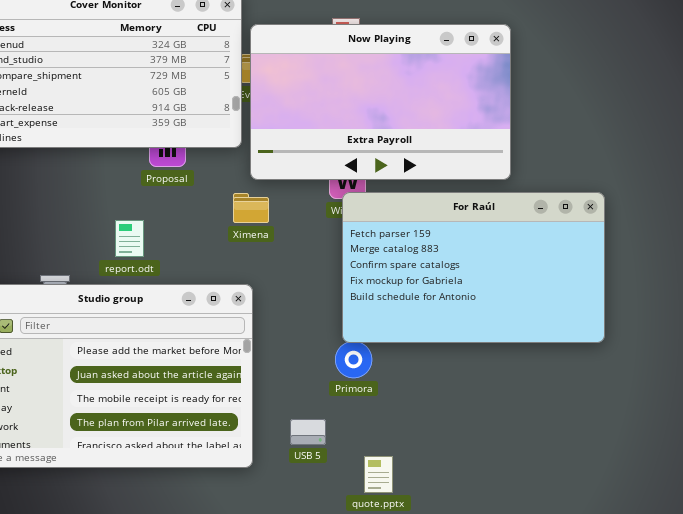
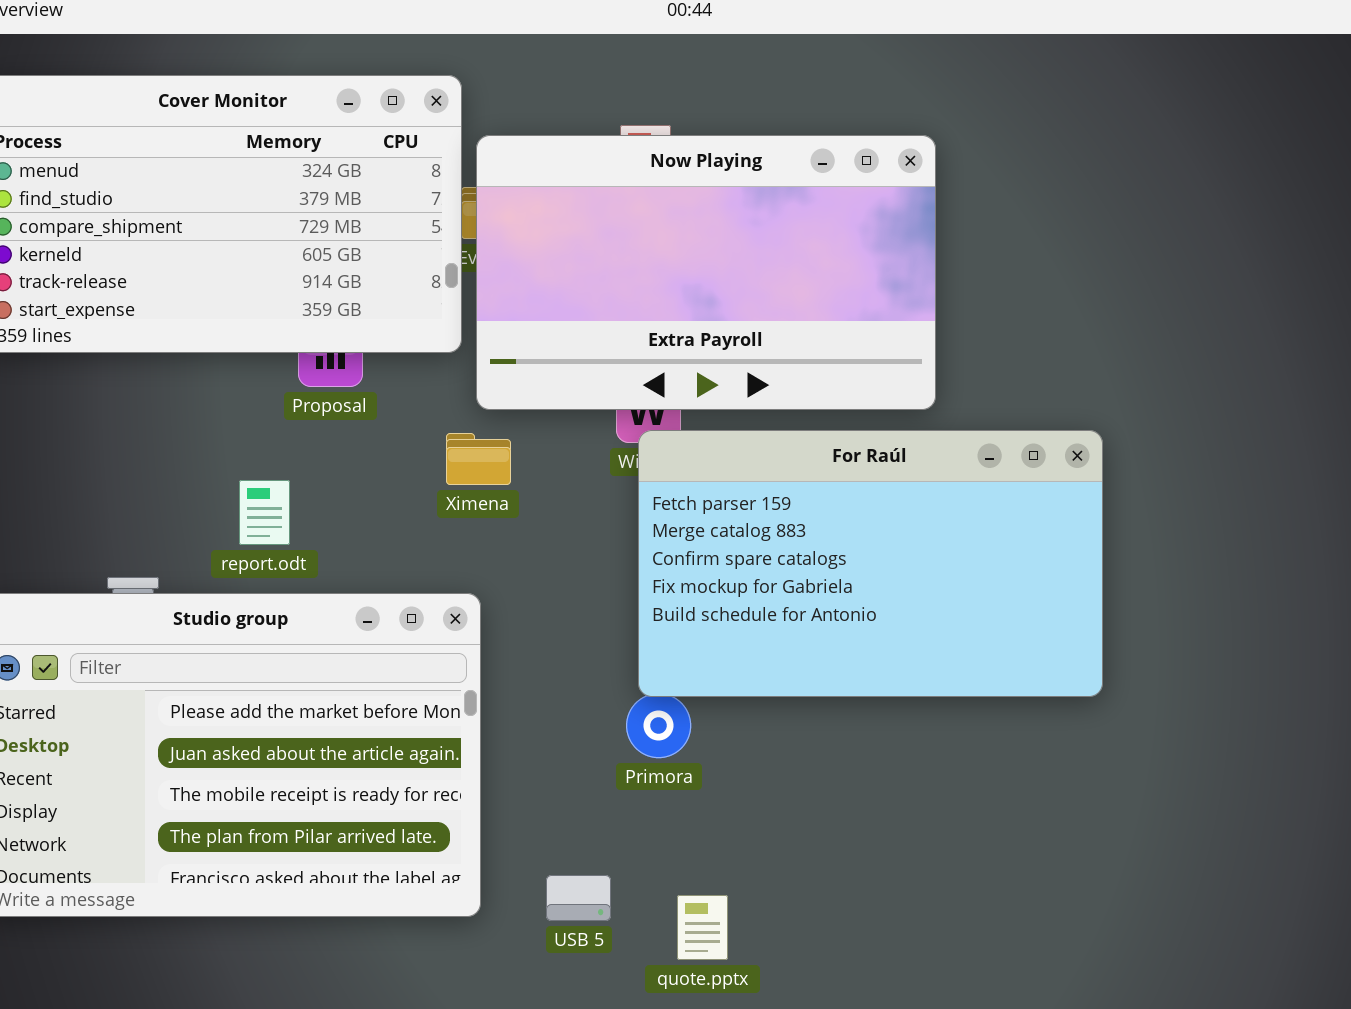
USB 5: [290,419,326,445] -> [546,875,611,921], moved

